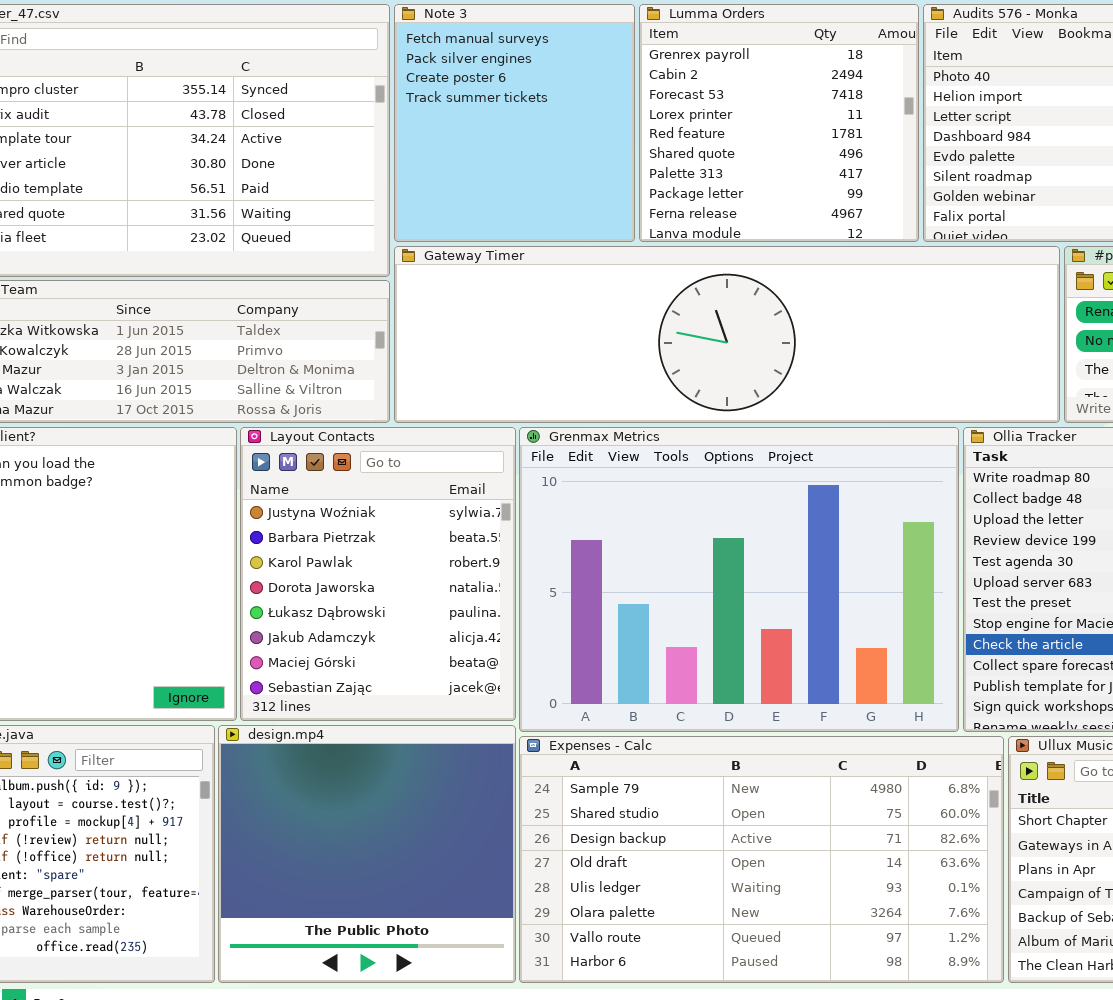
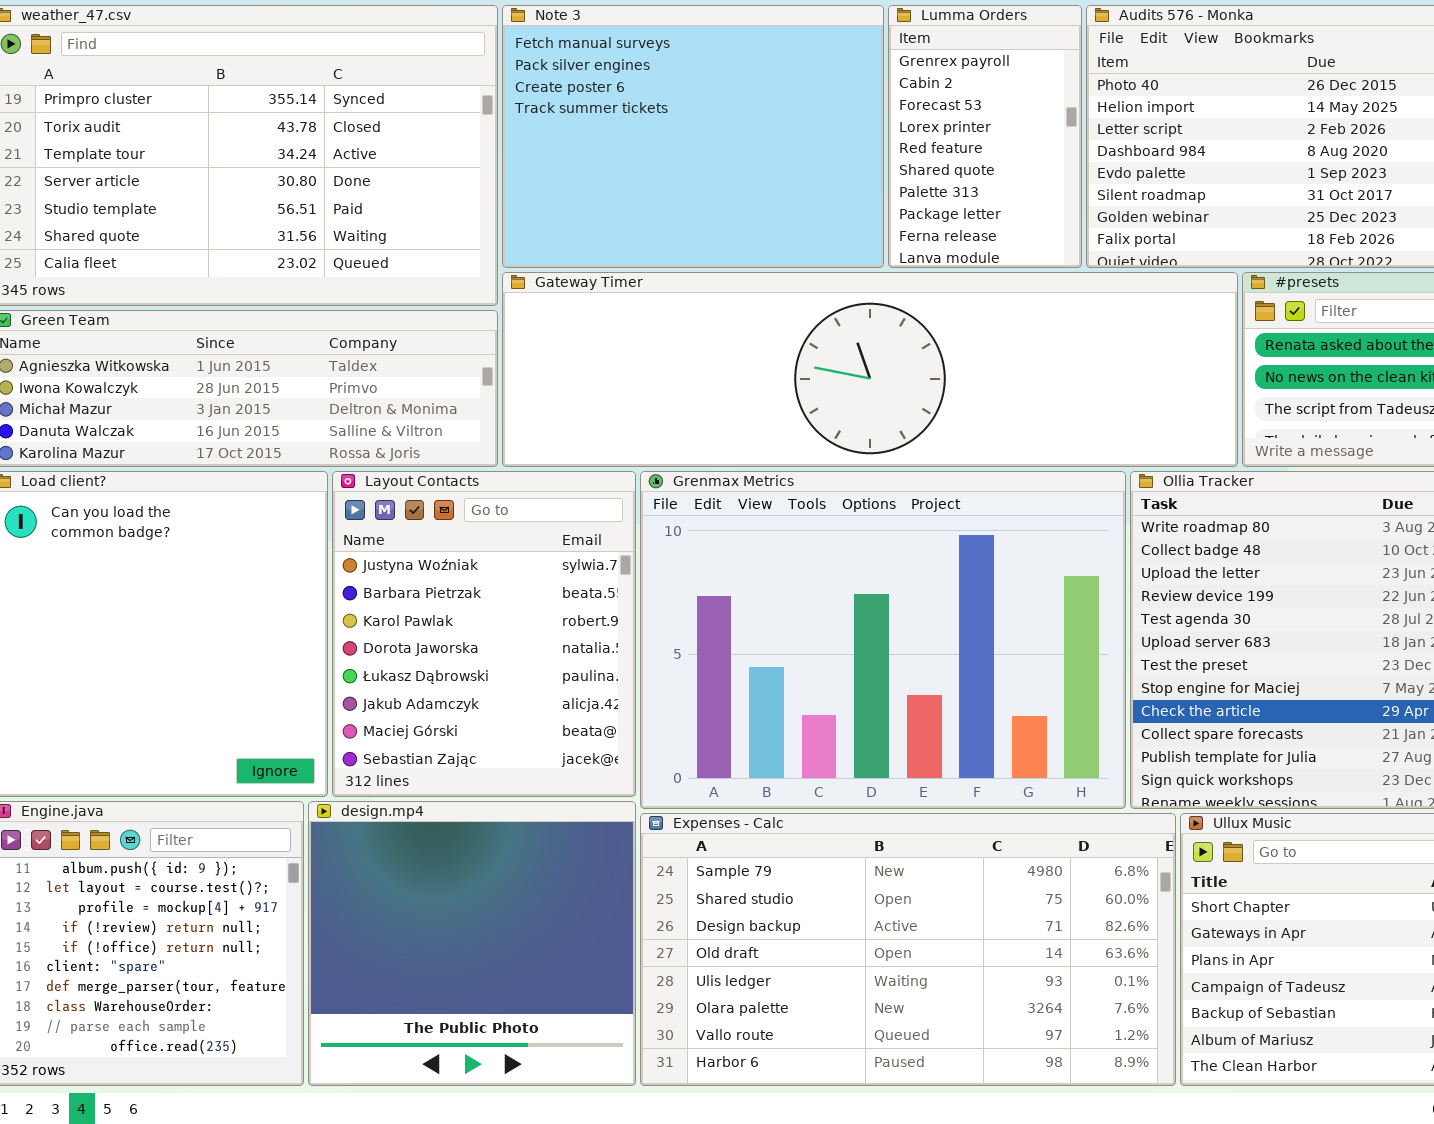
Note 3: [394,4,635,242] -> [502,5,884,268], resized
Lumma Orders: [639,4,919,242] -> [888,5,1082,268], resized

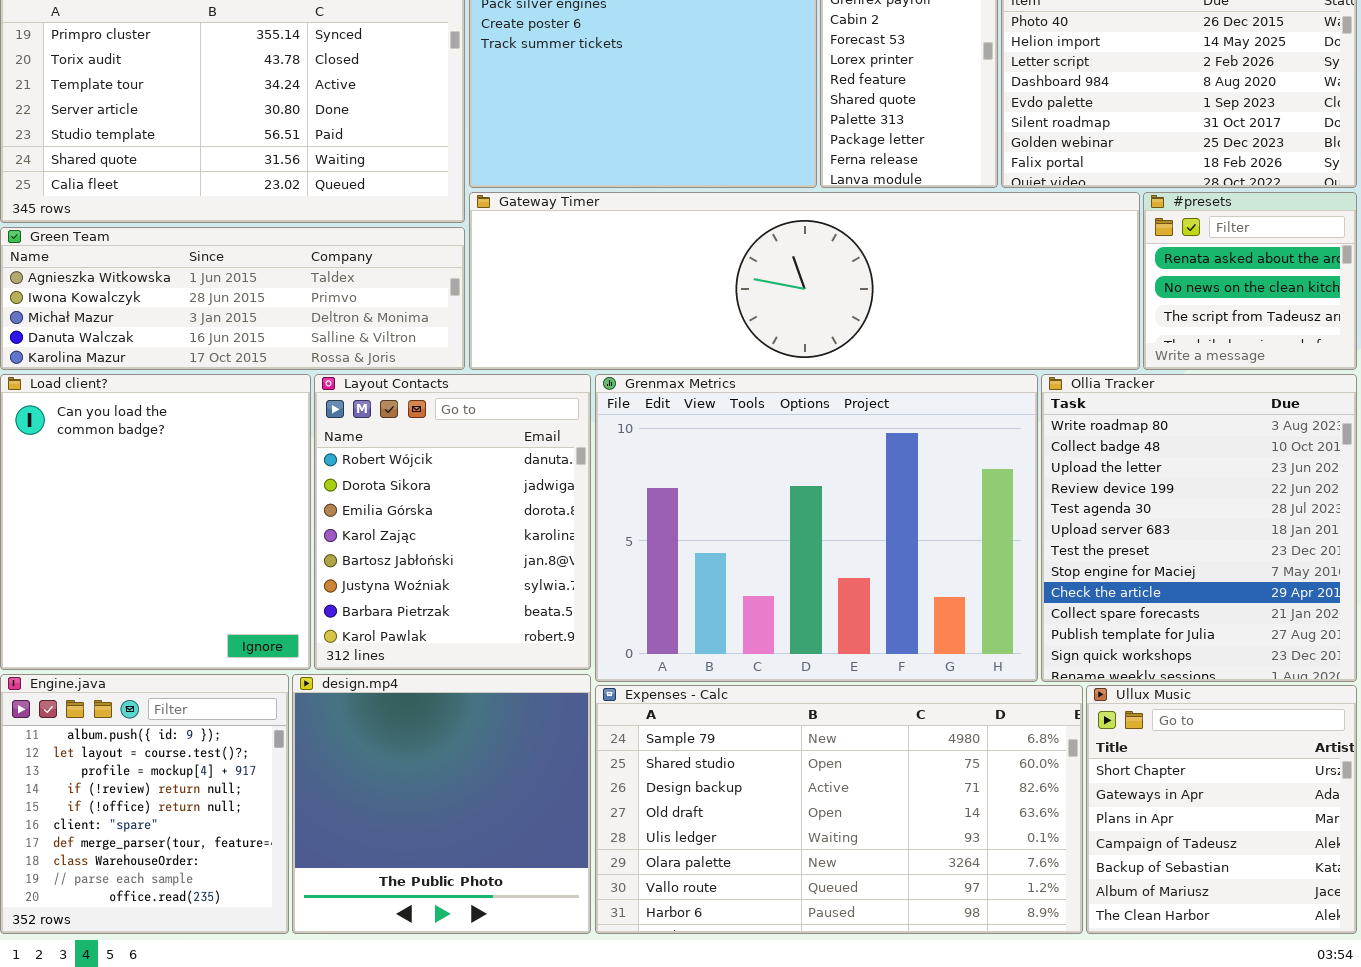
Layout Contacts: [332,471,636,797] -> [314,374,591,670], scrolled up 5 rows

